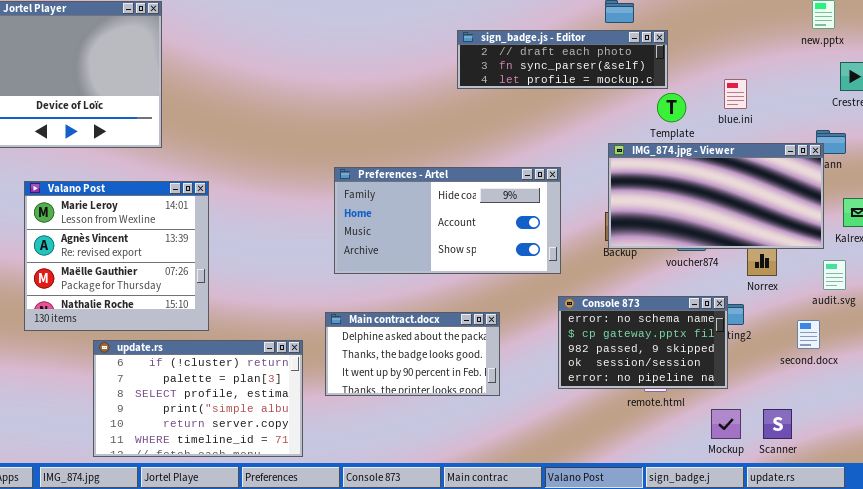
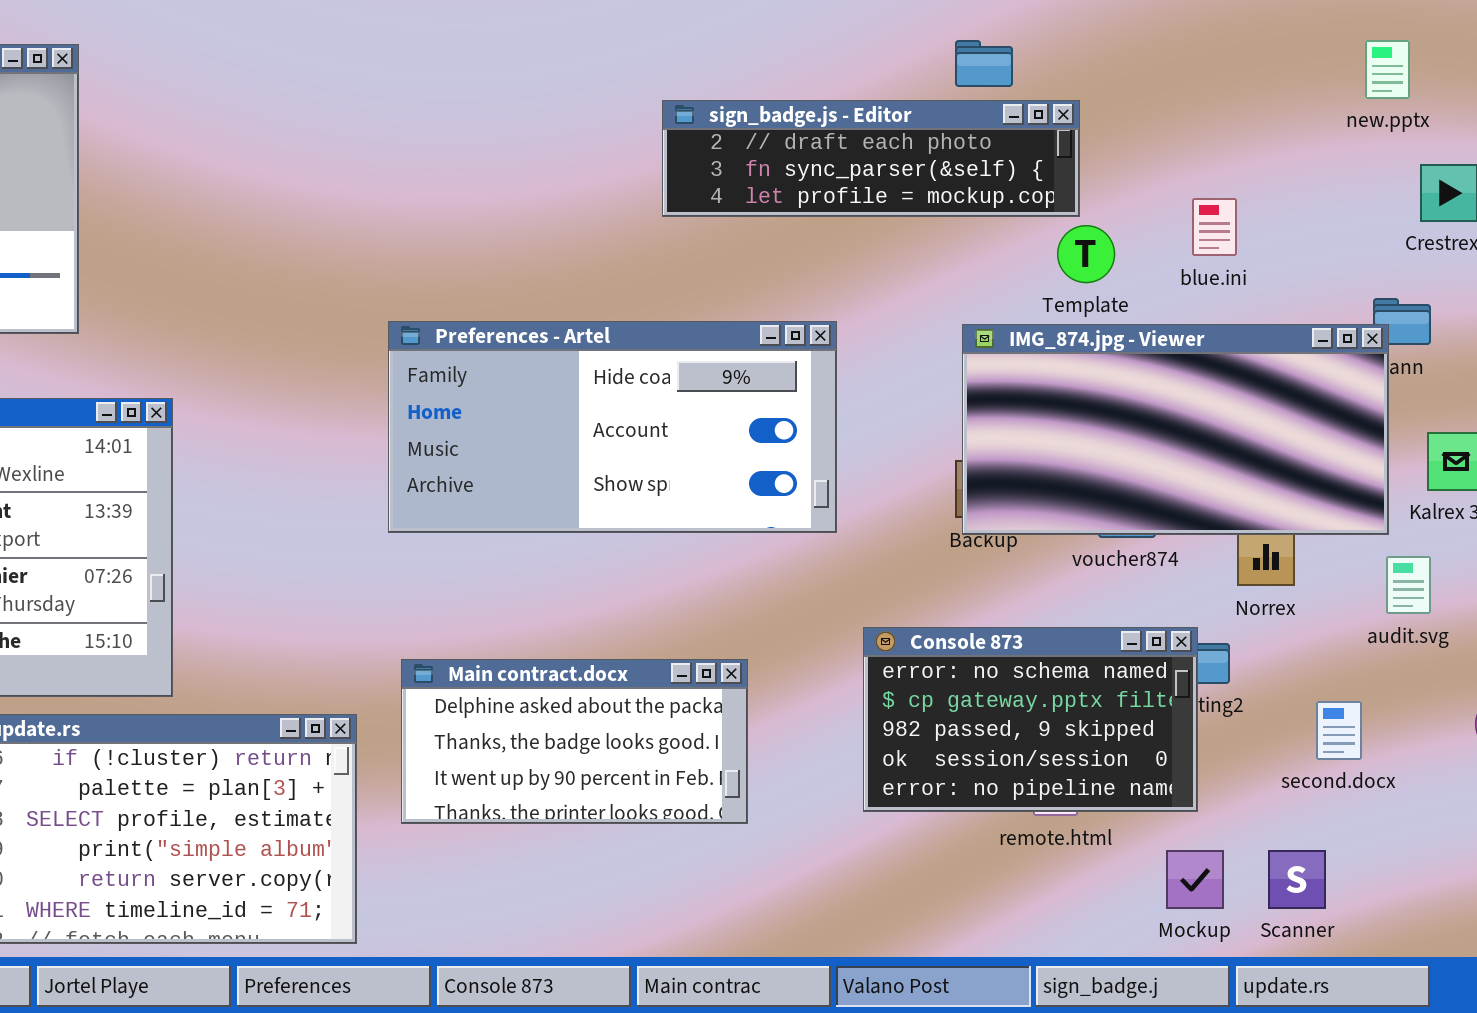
Preferences - Artel: [334,167,561,274] -> [388,321,837,533], moved
second.docx: [797,320,820,349] -> [1316,701,1362,760], moved

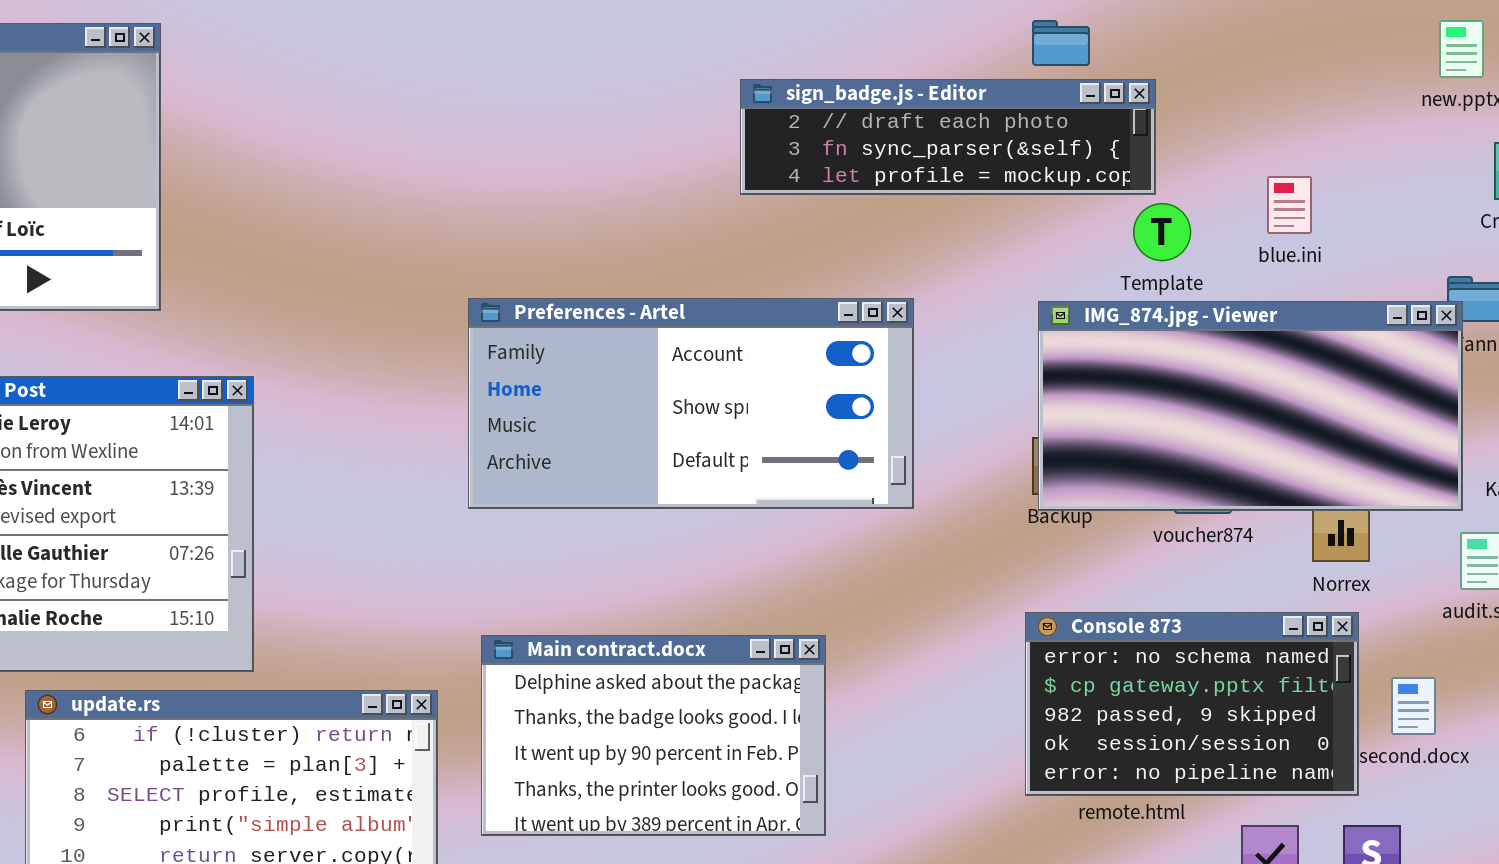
Preferences - Artel: [388,321,837,533] -> [468,298,914,509], scrolled down 1 row
Console 873: [863,627,1198,812] -> [1025,612,1359,796], moved
Main contract.docx: [401,659,748,824] -> [481,635,826,836], resized

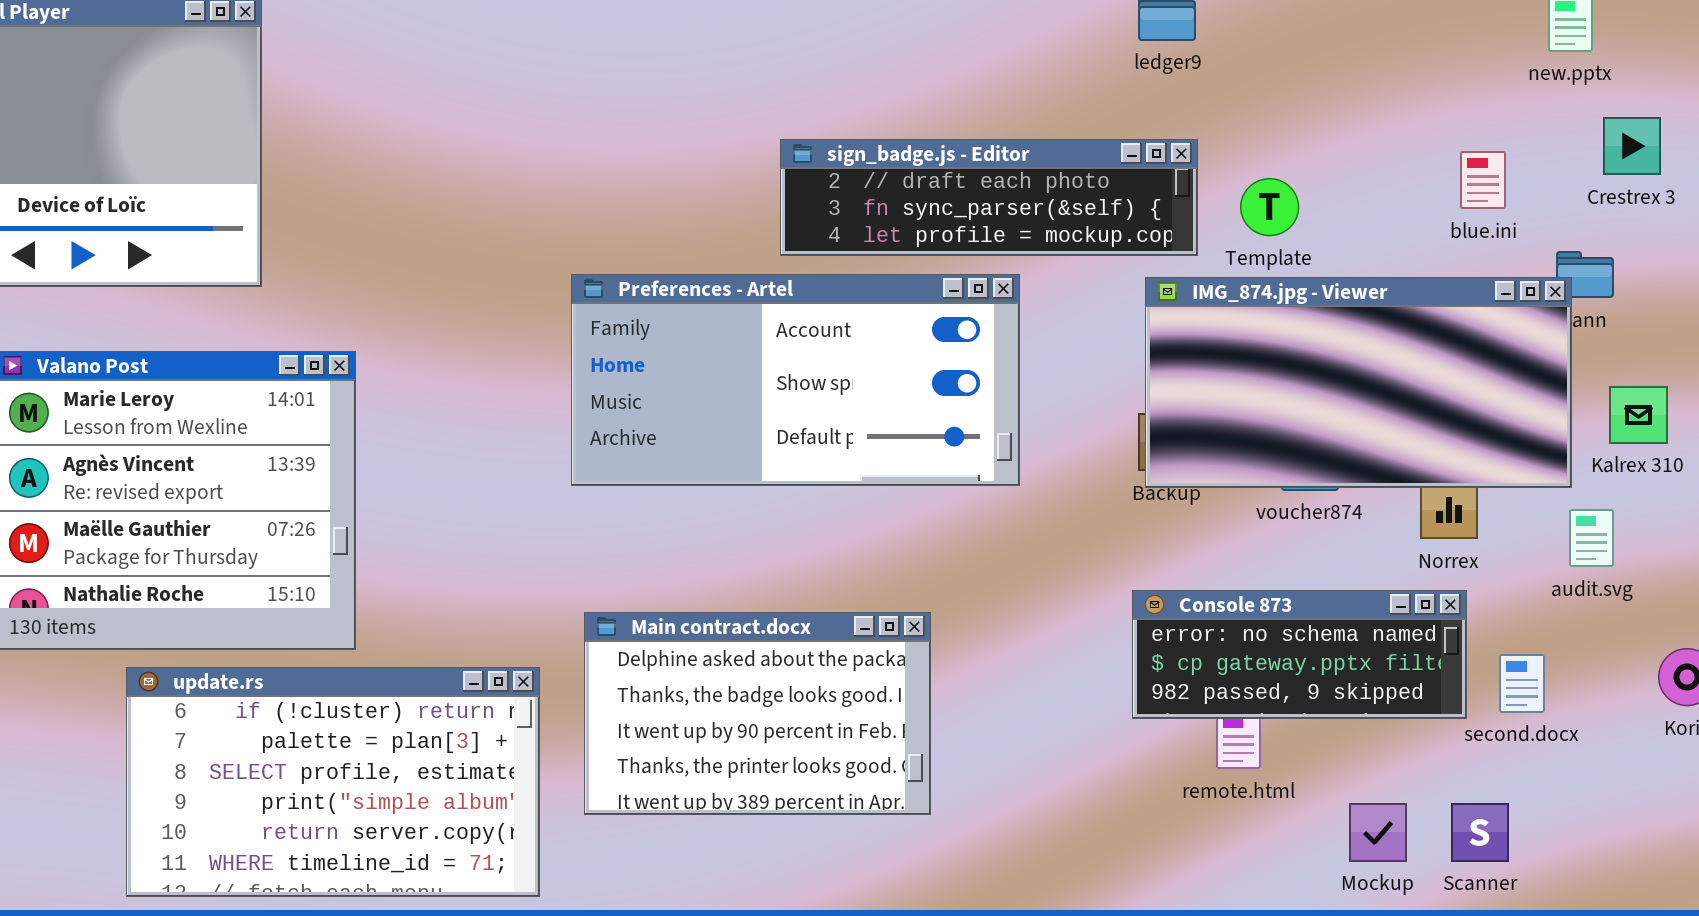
sign_badge.js - Editor: [740,79,1156,195] -> [780,139,1198,256], moved
blue.ini: [1267,176,1312,234] -> [1460,151,1506,209], moved
Console 873: [1025,612,1359,796] -> [1132,590,1467,719], resized

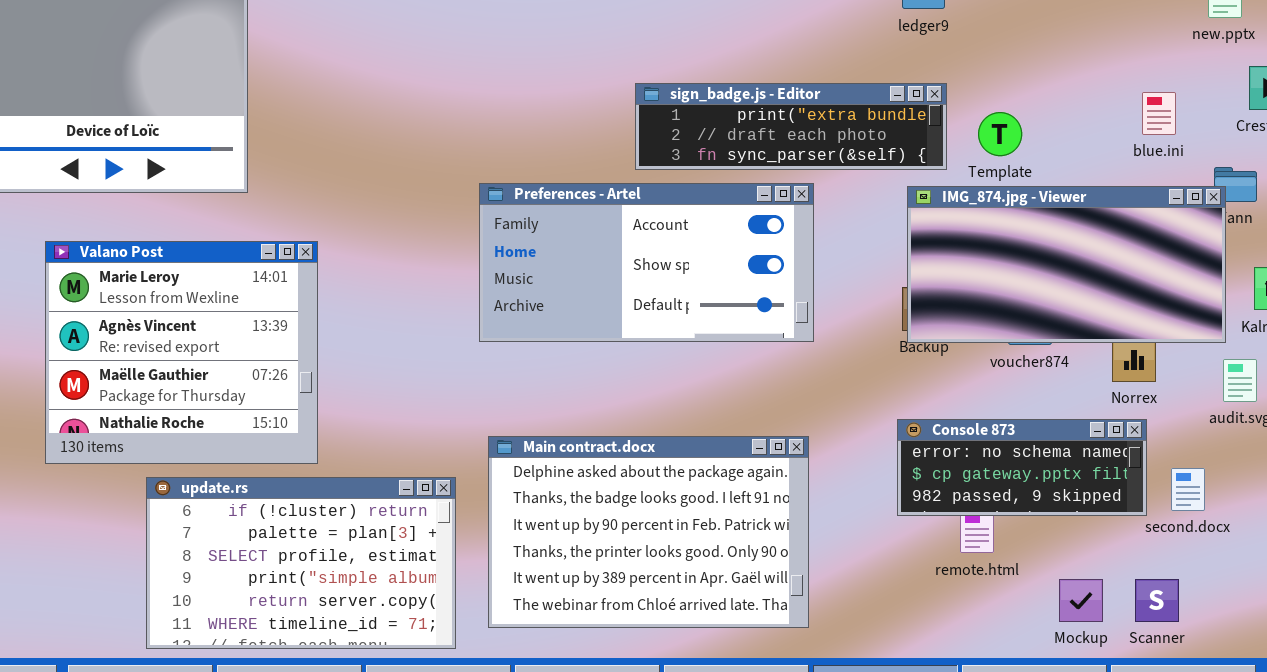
sign_badge.js - Editor: [780,139,1198,256] -> [635,83,947,170], scrolled up 1 row
Main contract.docx: [584,612,931,815] -> [488,436,809,628], resized

